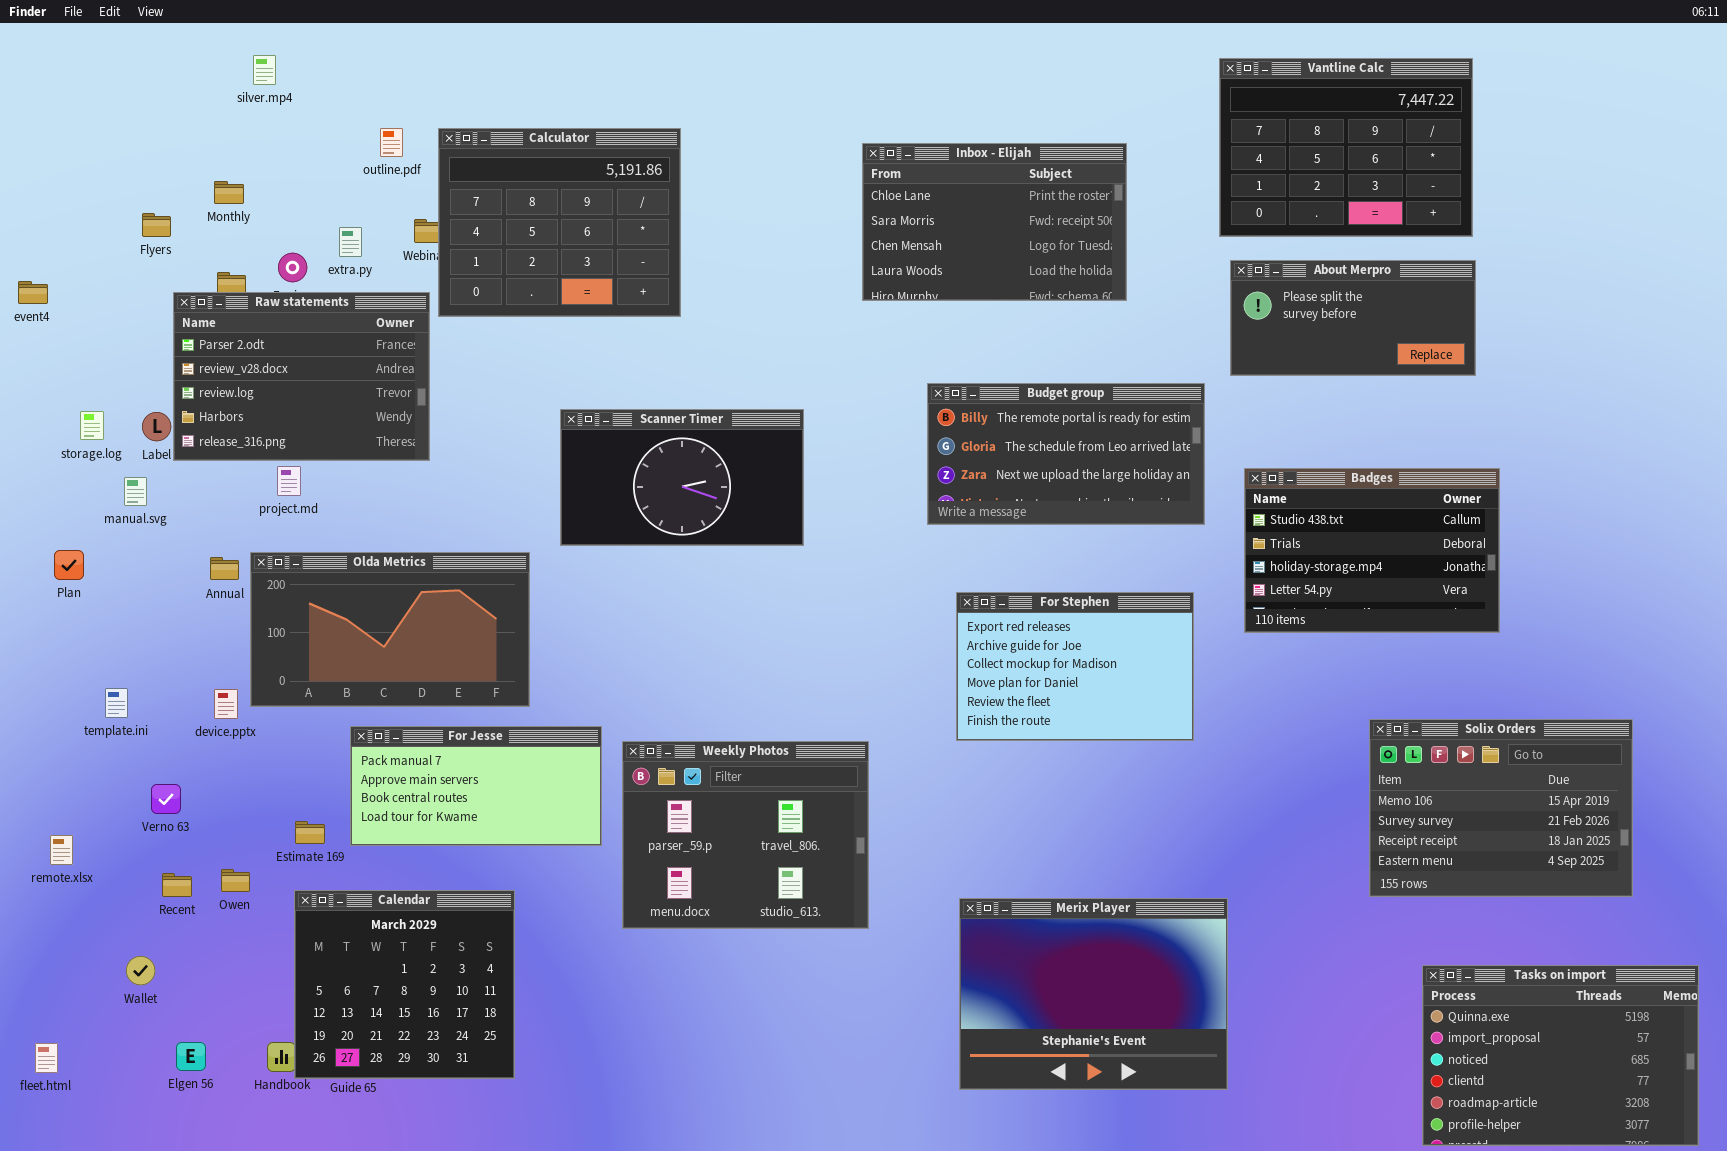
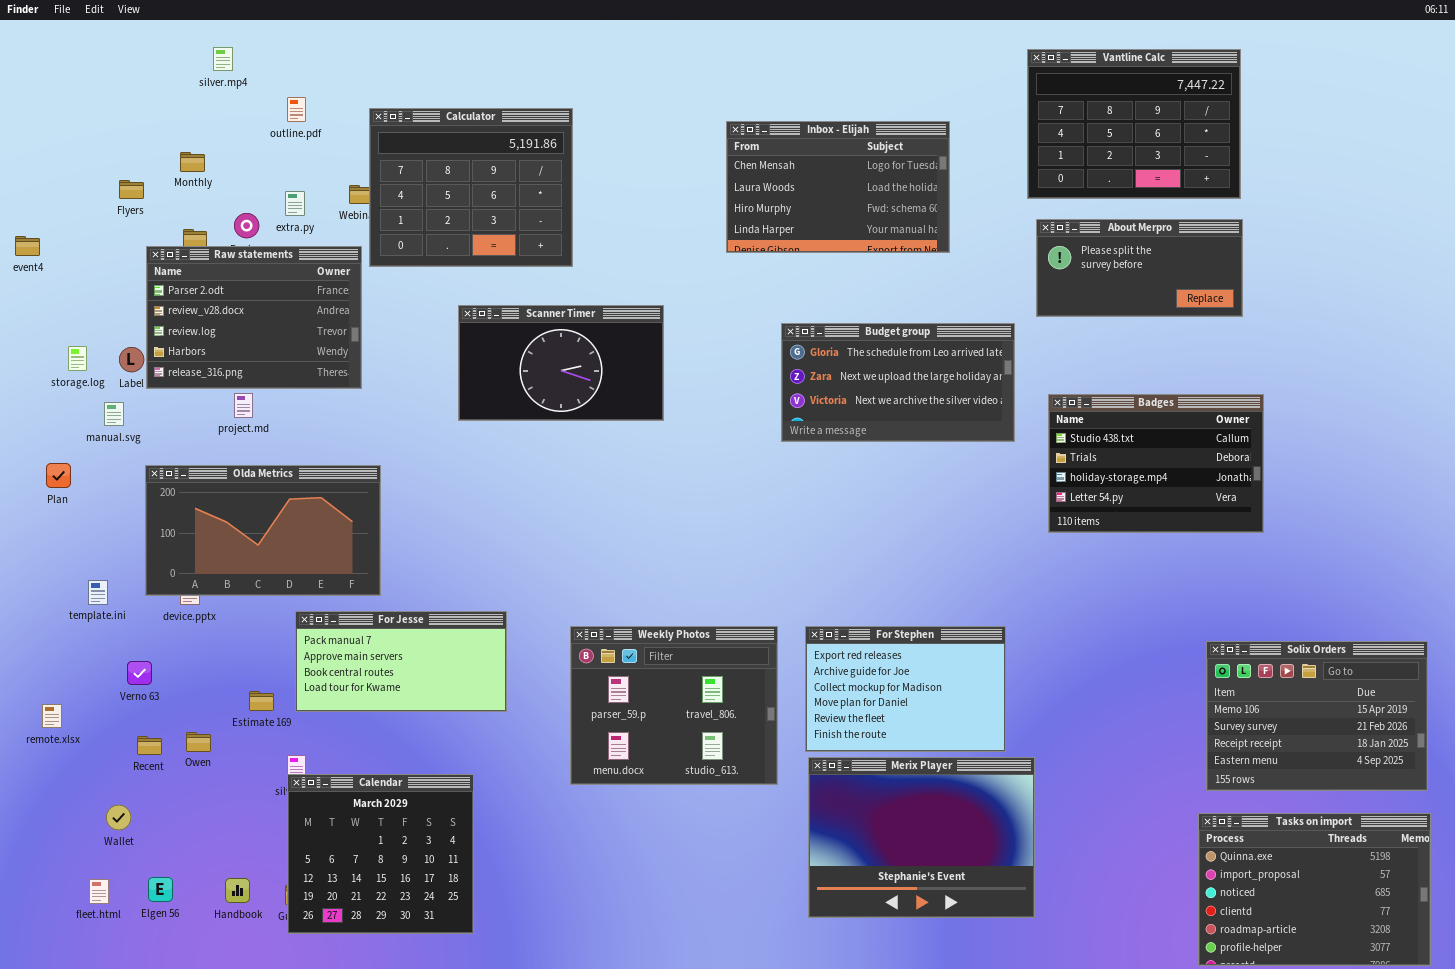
outline.pdf: [380,128,403,157] -> [287,97,306,122], moved
Inbox - Elijah: [862,143,1127,301] -> [726,121,950,253], scrolled down 2 rows
Budget group: [927,383,1205,525] -> [781,323,1015,442], scrolled down 1 row
Scanner Timer: [560,409,804,546] -> [458,305,664,421], moved
Olda Metrics: [250,552,530,707] -> [145,465,381,596], moved
For Stephen: [956,592,1194,741] -> [805,626,1006,752], moved
Solix Orders: [1369,719,1633,897] -> [1206,641,1428,791], moved
Weekly Photos: [622,741,869,929] -> [570,626,778,785], moved
Calendar: [294,890,515,1079] -> [287,774,474,934], moved
fleet.html: [35,1043,58,1073] -> [89,879,109,904], moved

